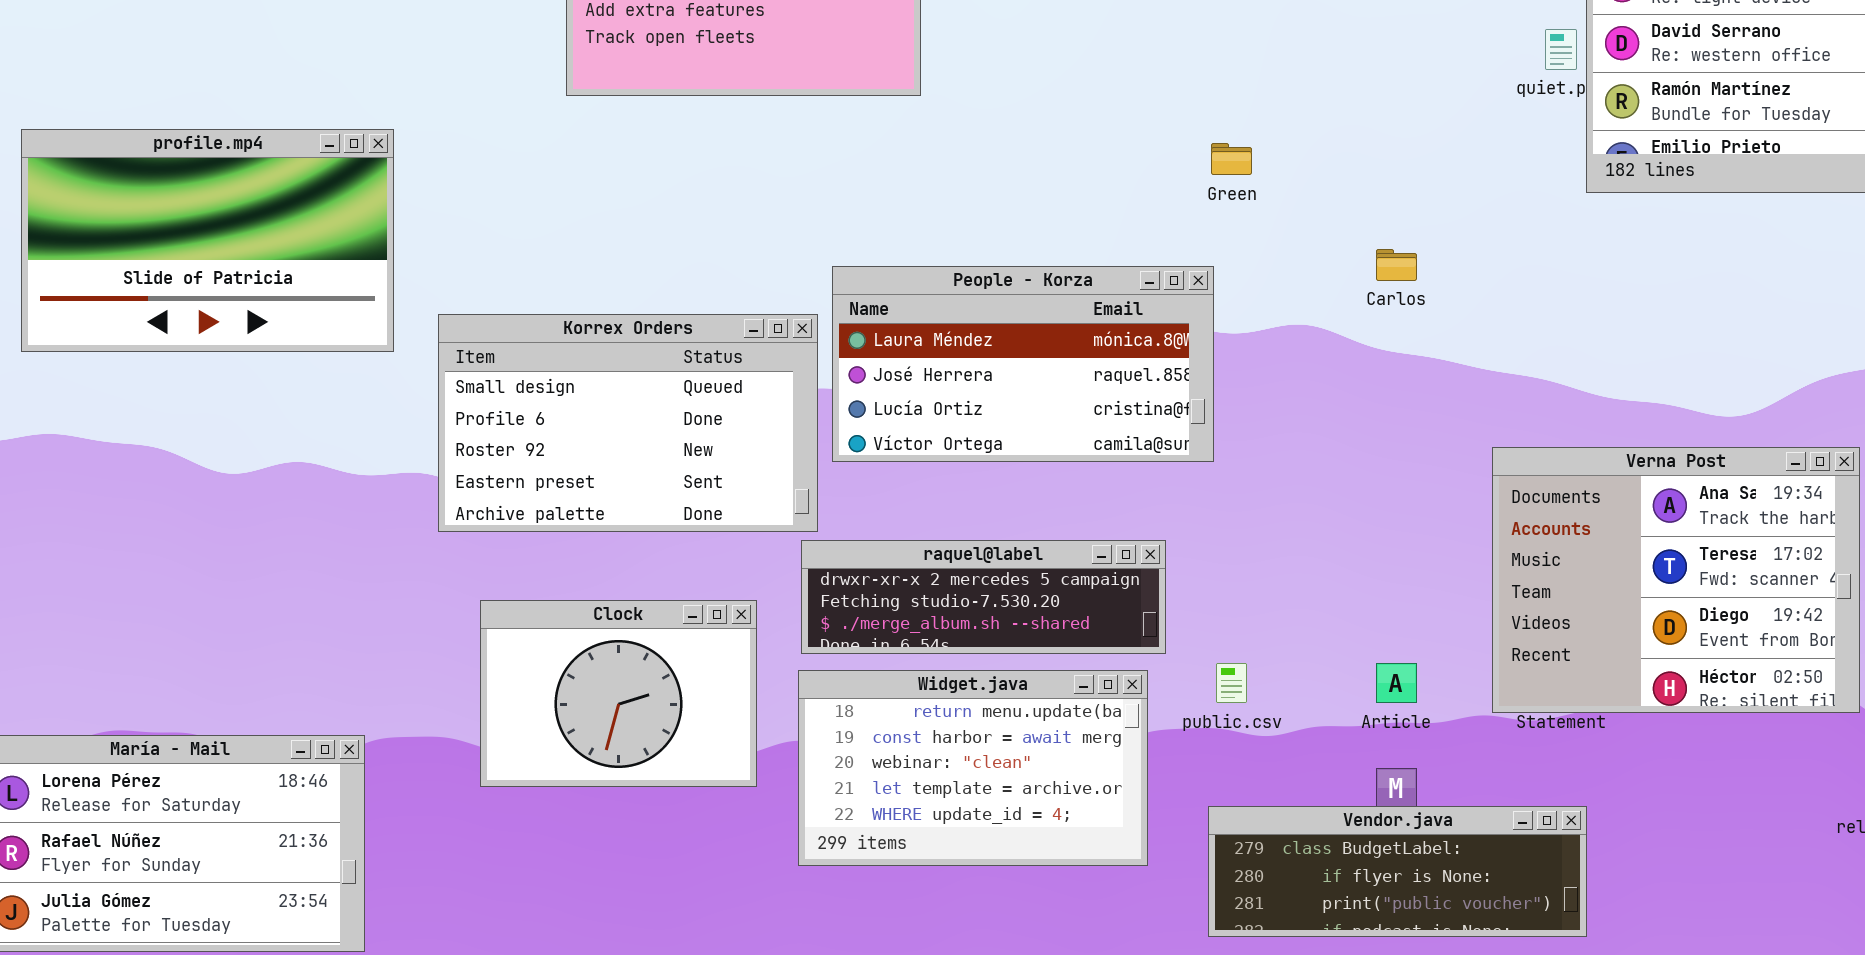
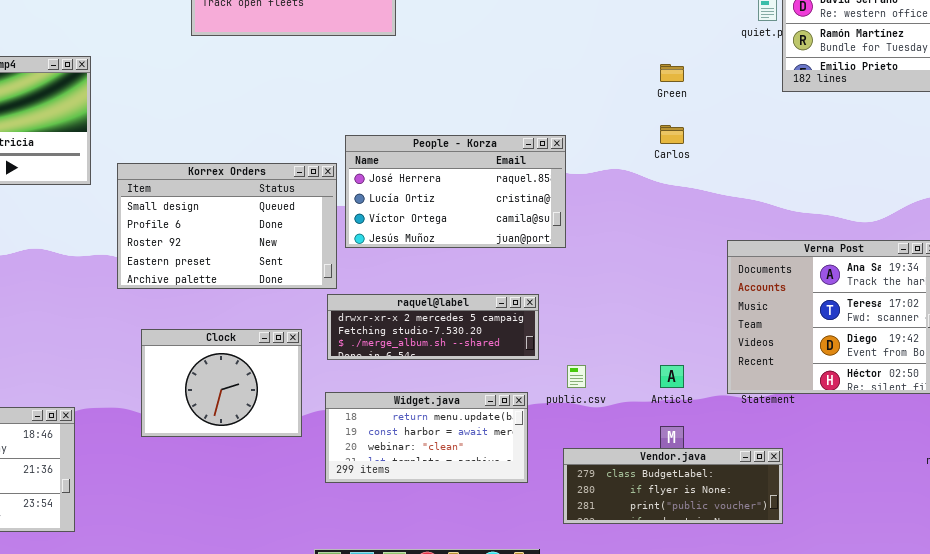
Green: [1211,143,1252,175] -> [660,64,684,82], moved
People - Korza: [832,266,1214,462] -> [345,135,566,248], scrolled down 1 row
Widget.java: [798,670,1148,866] -> [325,392,528,483], resized

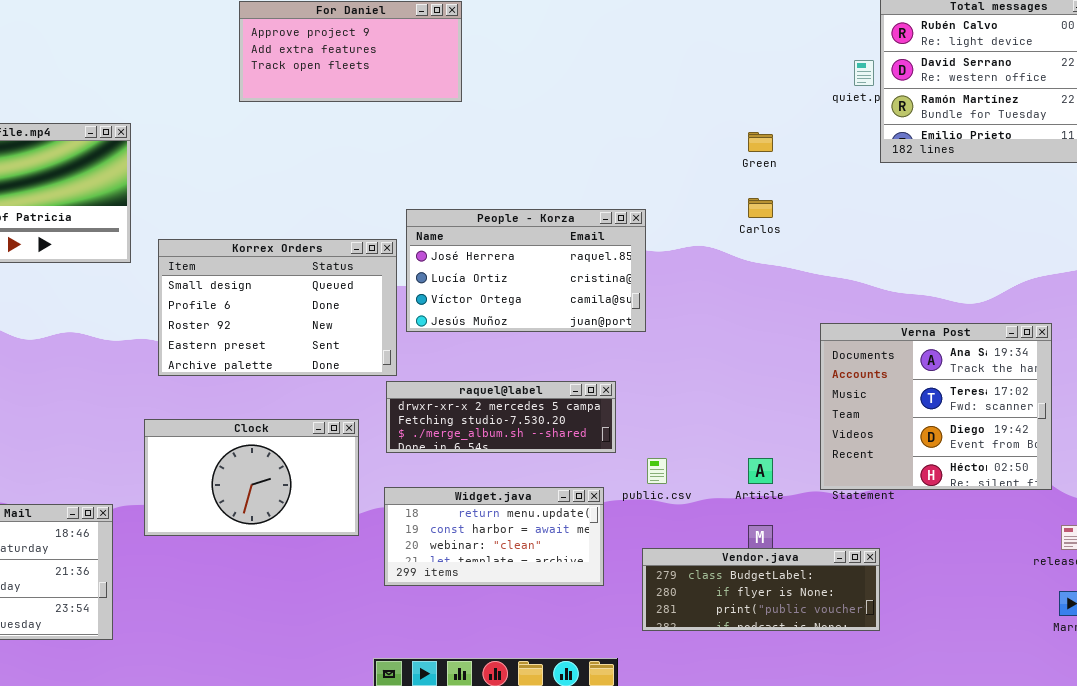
Clock: [141,329,302,437] -> [144,419,359,536], resized

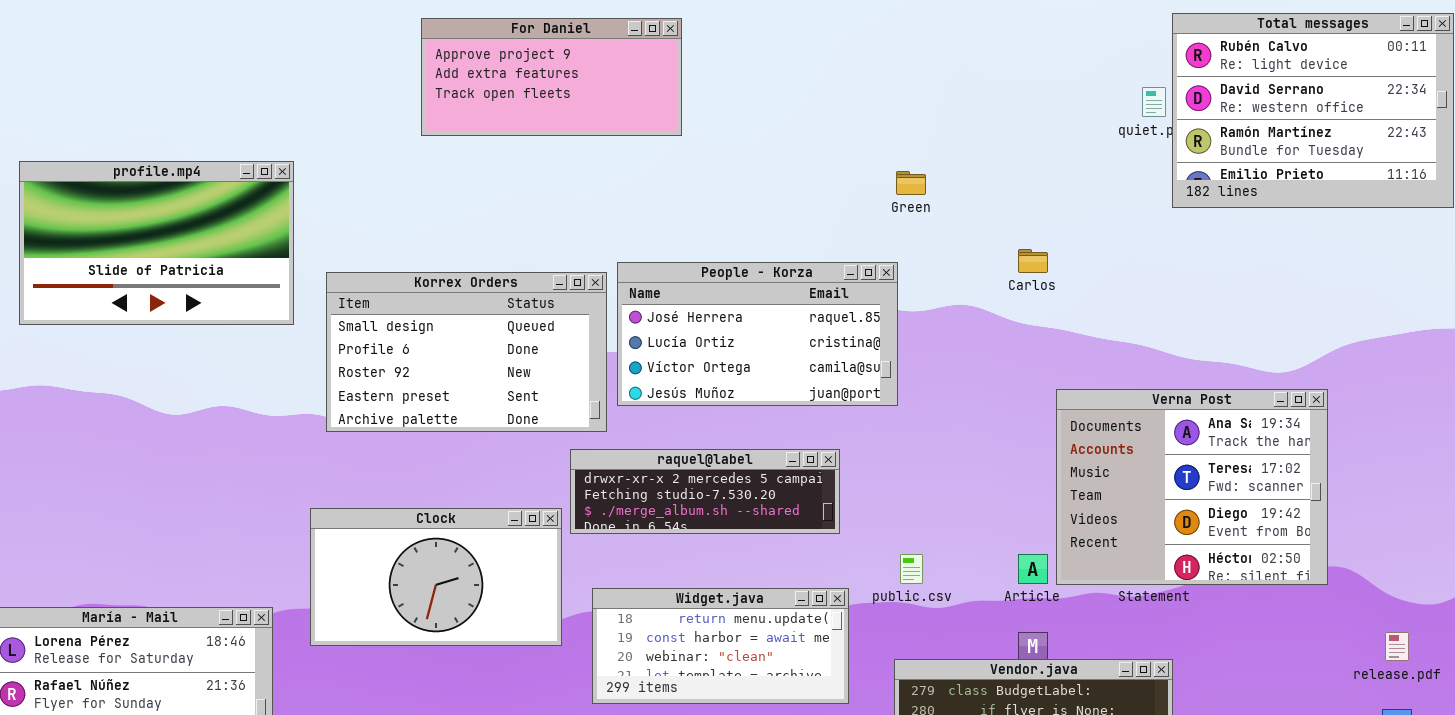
Green: [748,132,773,152] -> [896,171,926,195], moved
Korrex Orders: [158,239,397,376] -> [326,272,607,432], moved
Verna Post: [820,323,1052,490] -> [1056,389,1328,585], moved
raquel@label: [386,381,616,453] -> [570,449,840,534], moved

